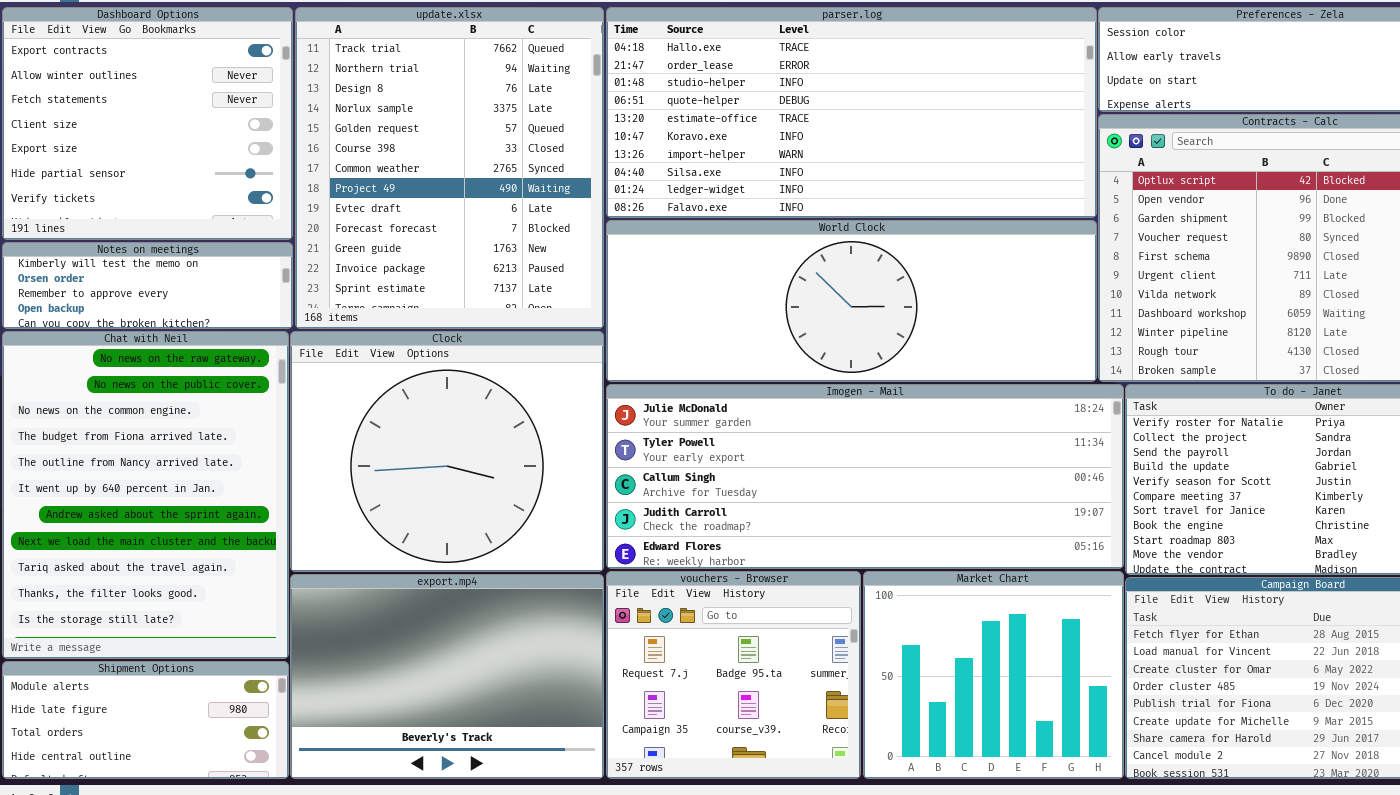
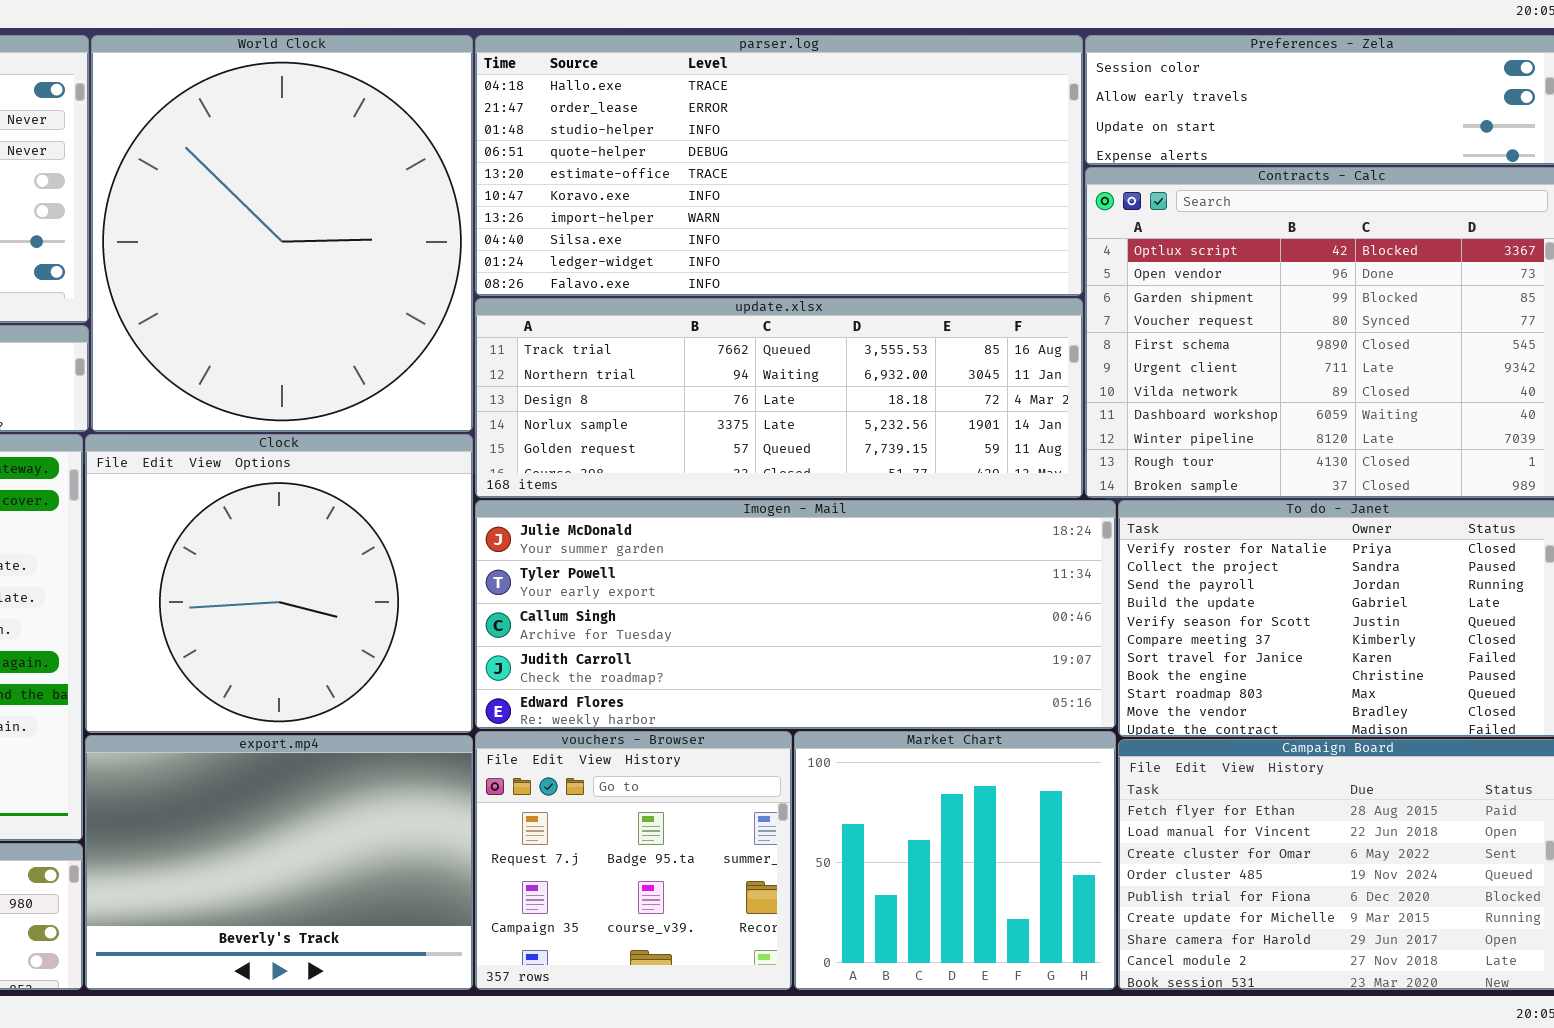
update.xlsx: [295,7,604,329] -> [475,298,1083,498], moved, resized
World Clock: [606,220,1097,382] -> [91,35,473,432], moved, resized

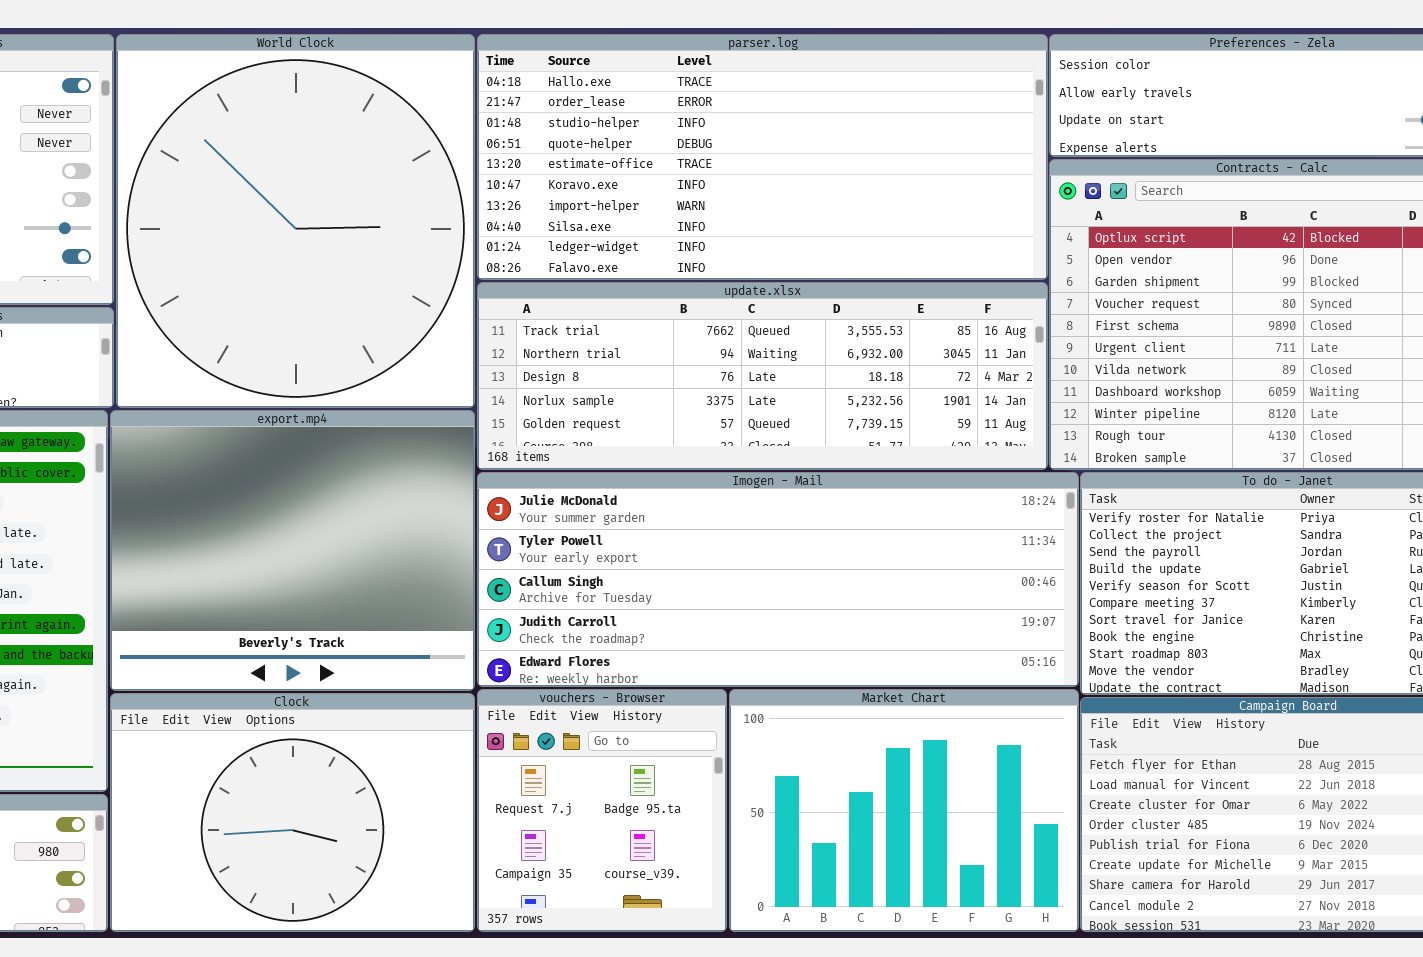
Clock: [85,434,473,733] -> [110,693,475,932], moved, resized
vouchers - Browser: [475,731,792,990] -> [477,689,727,932], resized
Market Chart: [794,731,1116,990] -> [729,689,1079,932], resized
export.mp4: [85,735,473,990] -> [110,410,475,691], moved, resized

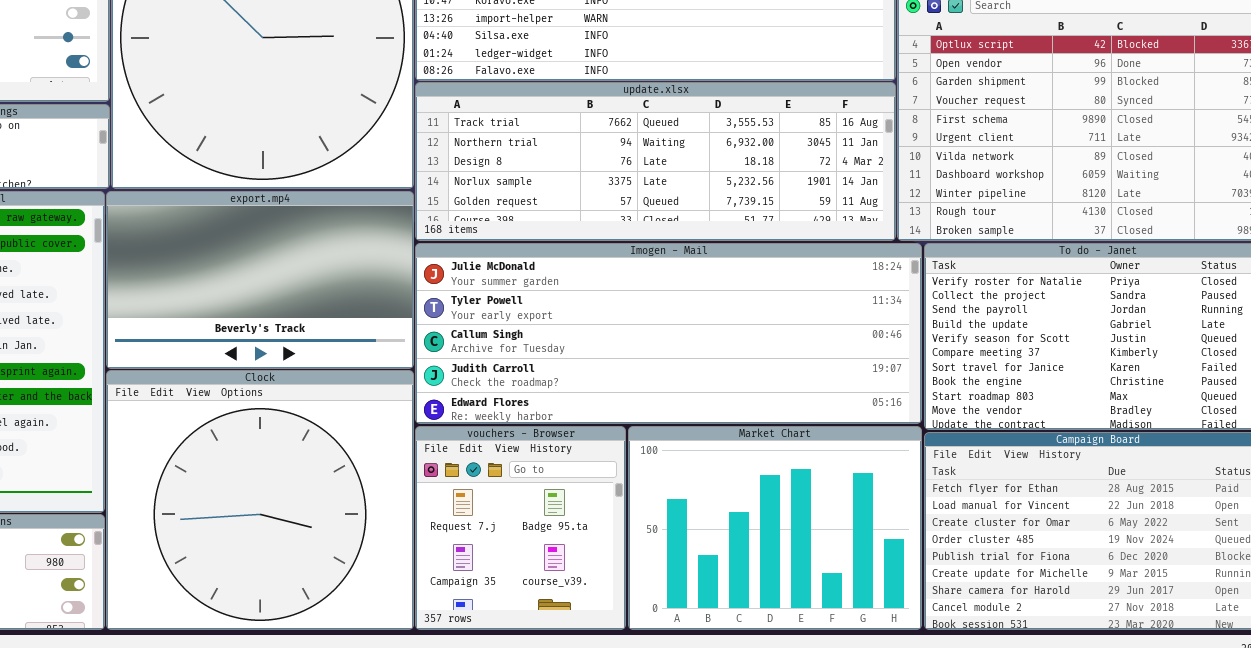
export.mp4: [110,410,475,691] -> [106,191,414,369], resized
Clock: [110,693,475,932] -> [106,370,414,630], resized

